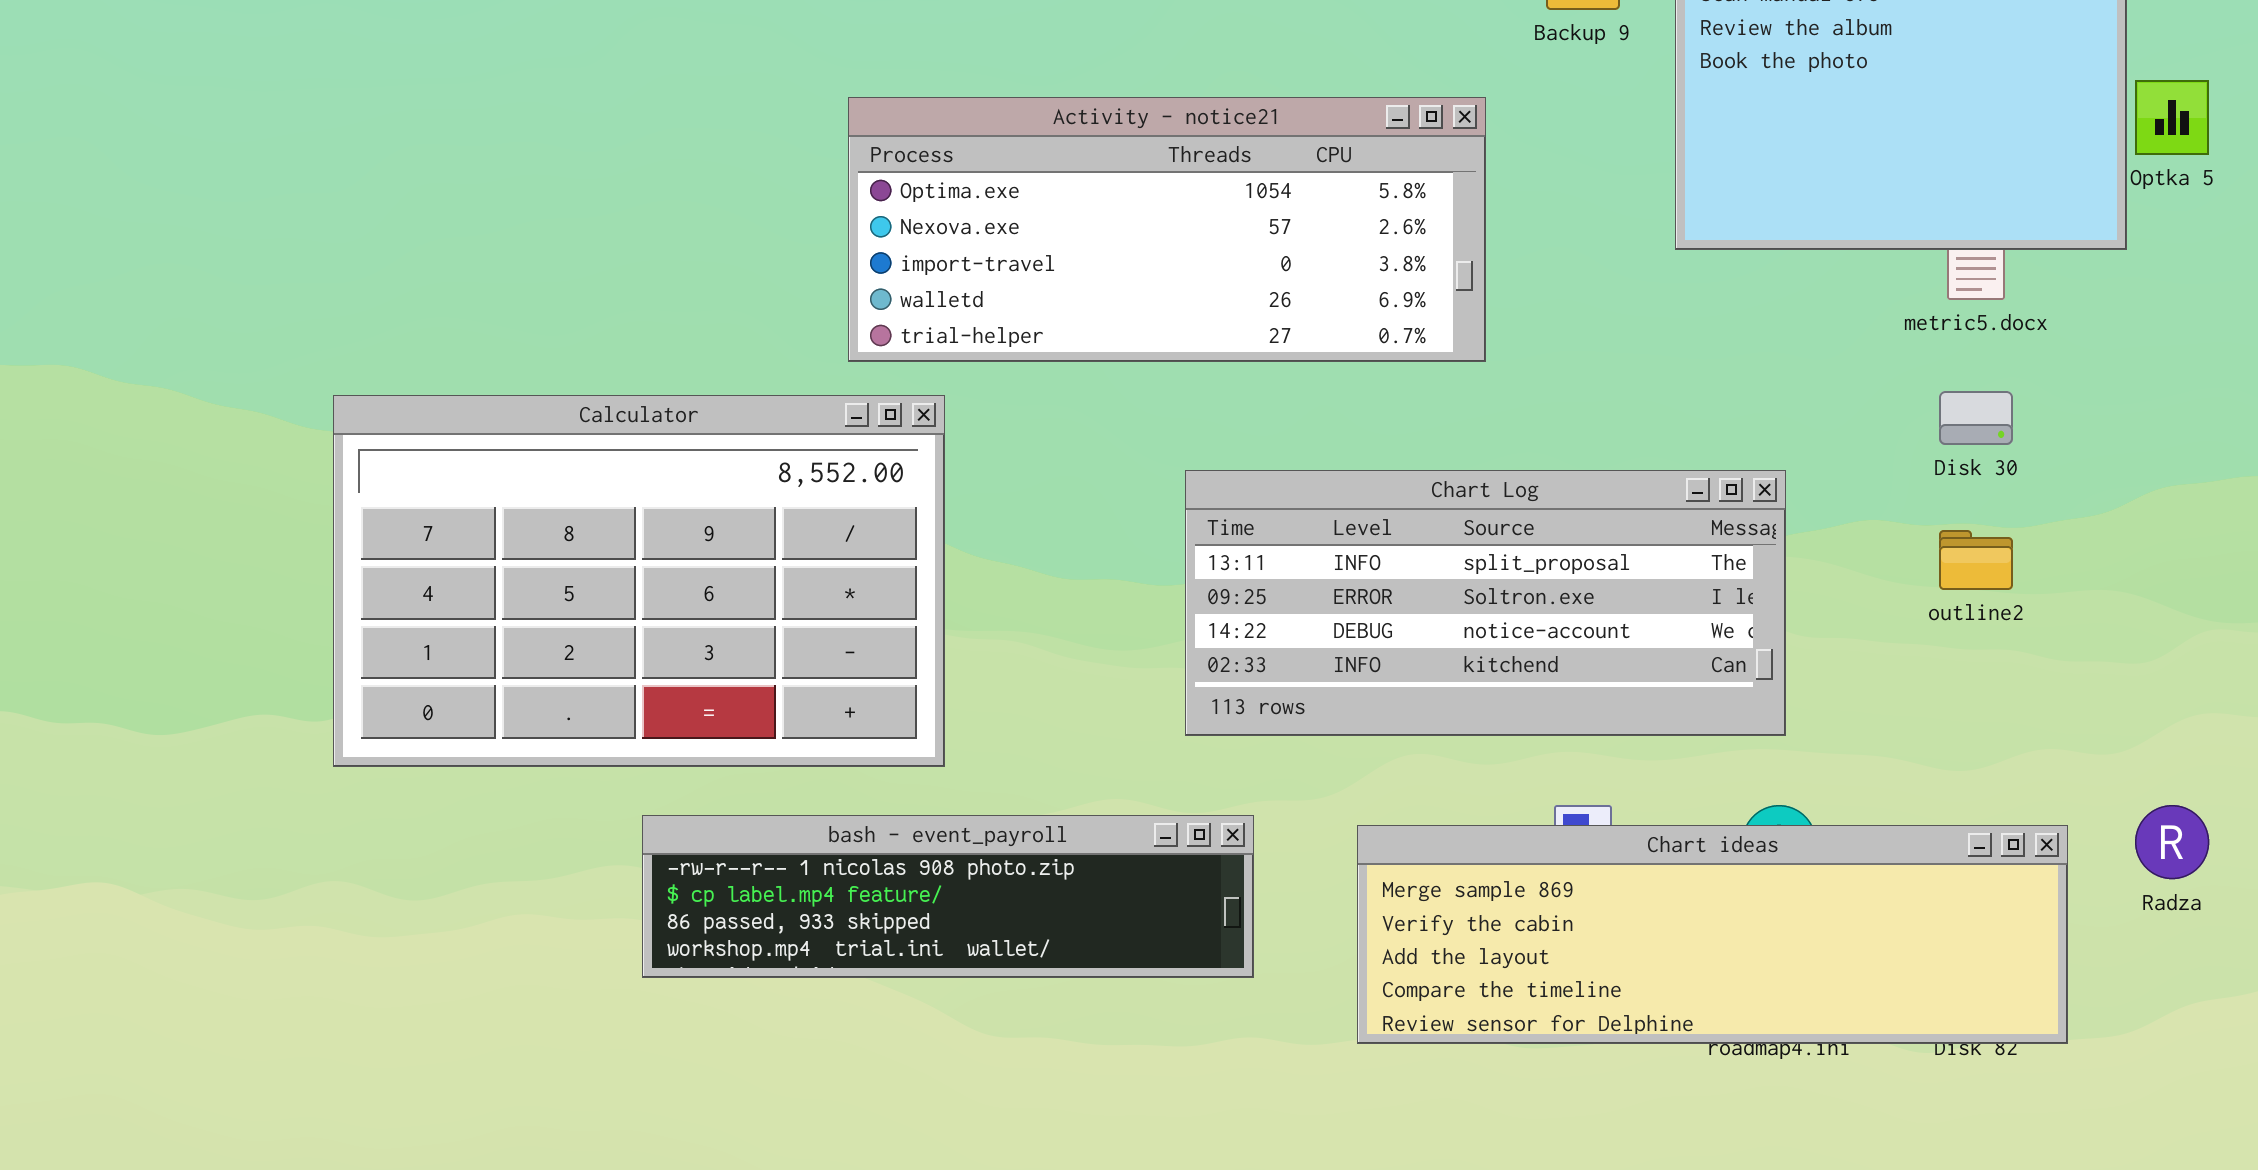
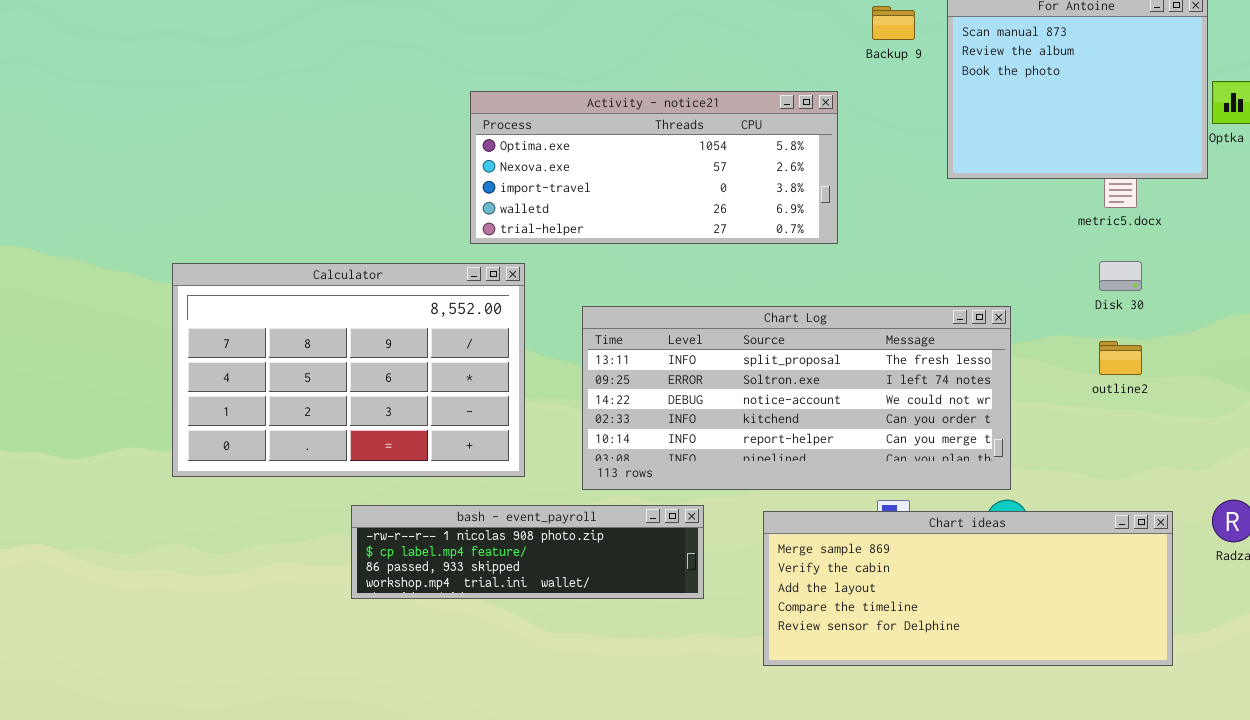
Chart Log: [1185,470,1786,736] -> [582,306,1011,490], resized
Chart ideas: [1357,825,2068,1044] -> [763,511,1173,666], resized

